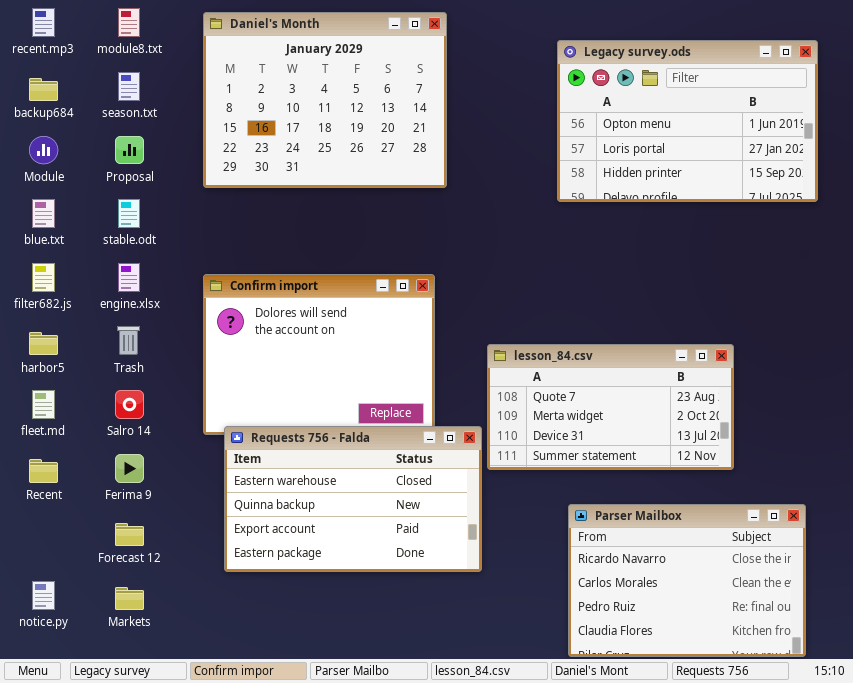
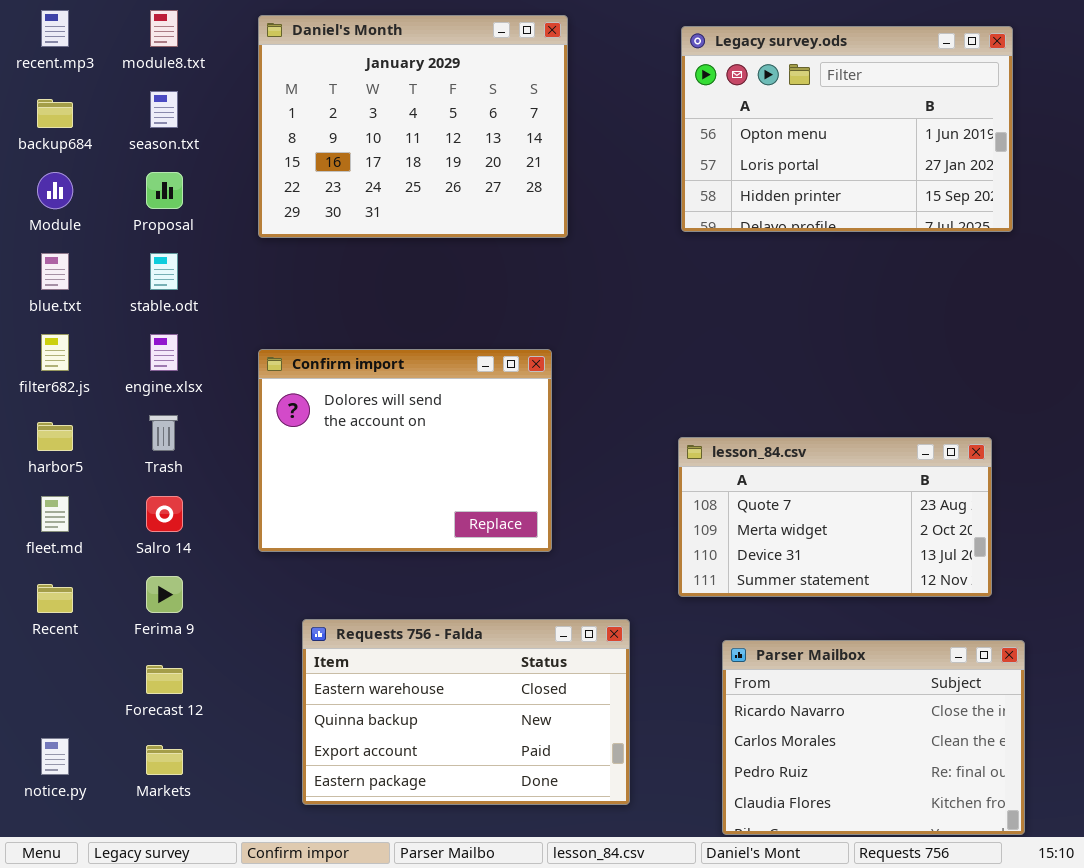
Legacy survey.ods: [557,40,818,202] -> [681,26,1013,232], moved
lesson_84.csv: [487,344,734,470] -> [678,437,992,597], moved
Requests 756 - Falda: [224,426,482,572] -> [302,619,630,805], moved

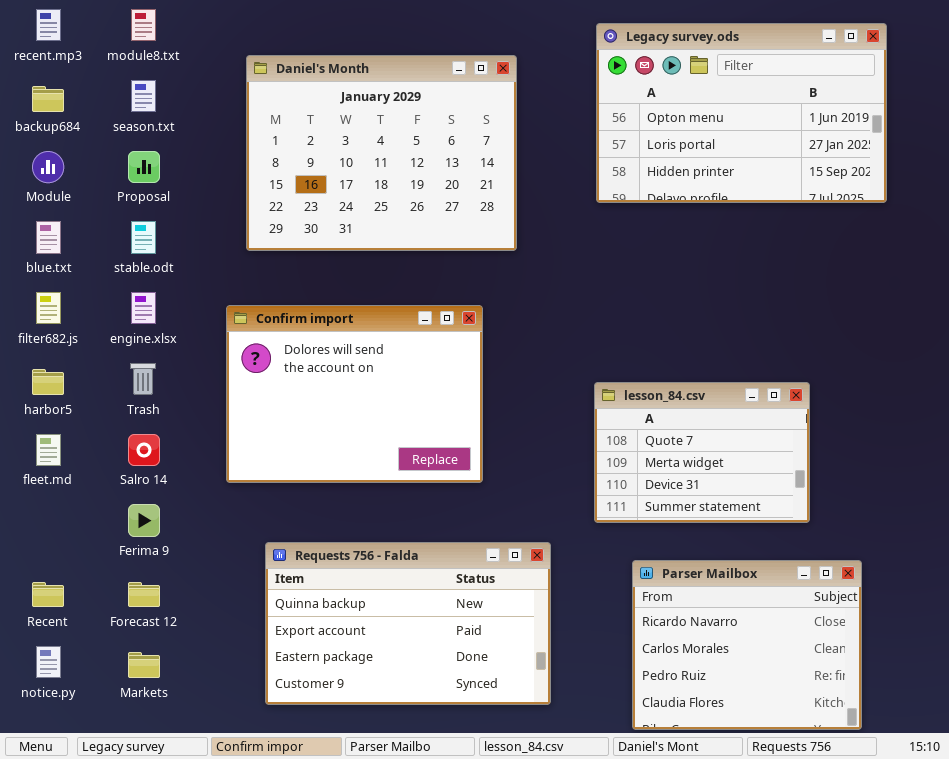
Daniel's Month: [258,15,568,238] -> [246,55,517,251], moved
lesson_84.csv: [678,437,992,597] -> [594,382,810,523], resized
Recent: [37,584,73,613] -> [32,582,64,607], moved
Requests 756 - Falda: [302,619,630,805] -> [265,542,551,705], scrolled down 1 row
Parser Mailbox: [722,640,1025,835] -> [632,560,862,730], resized

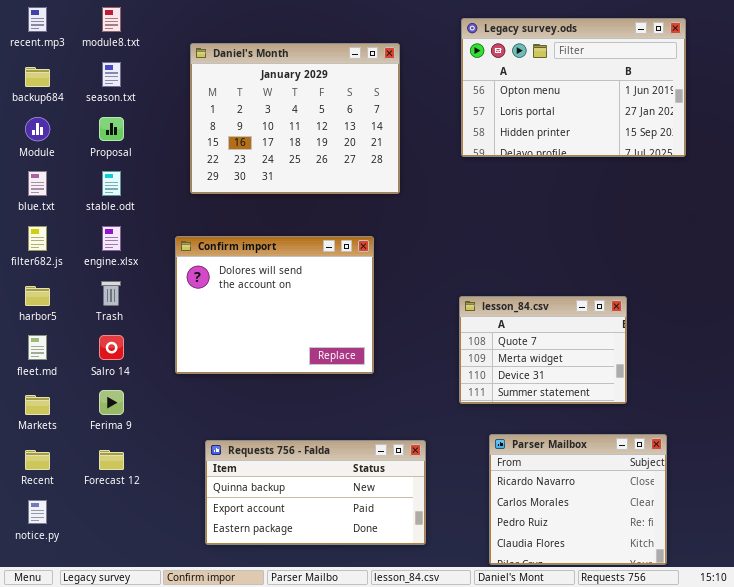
Requests 756 - Falda: [265,542,551,705] -> [205,440,426,545], resized
Markets: [128,652,160,678] -> [25,395,50,415], moved

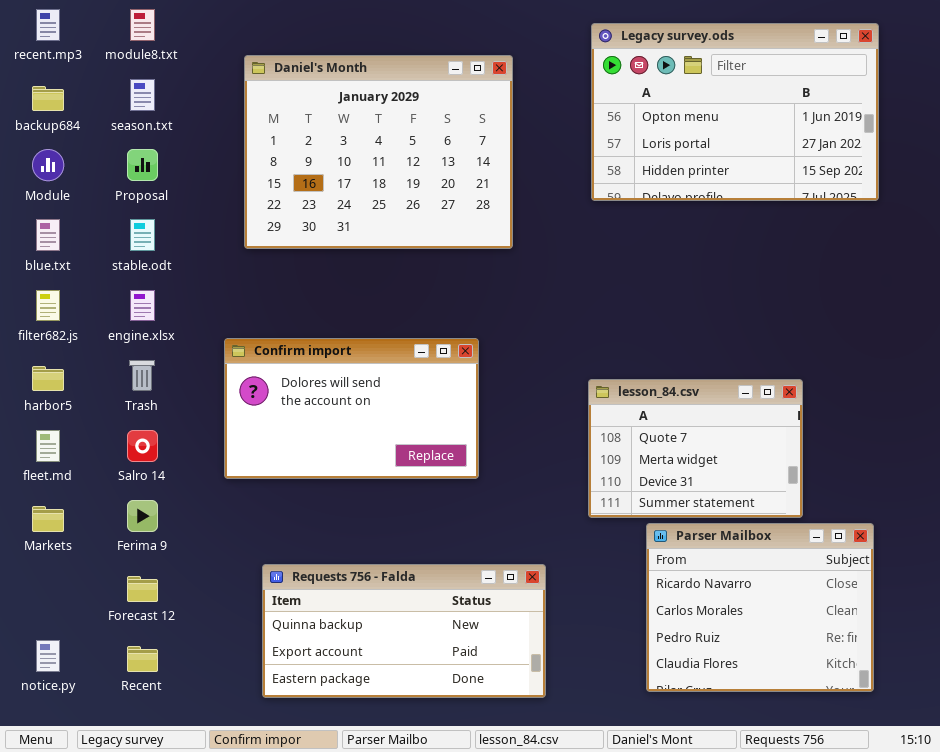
Confirm import: [175,236,374,374] -> [224,338,479,479], resized
Parser Mailbox: [489,434,667,565] -> [646,523,874,692], moved
Recent: [25,450,50,470] -> [127,646,158,672], moved

